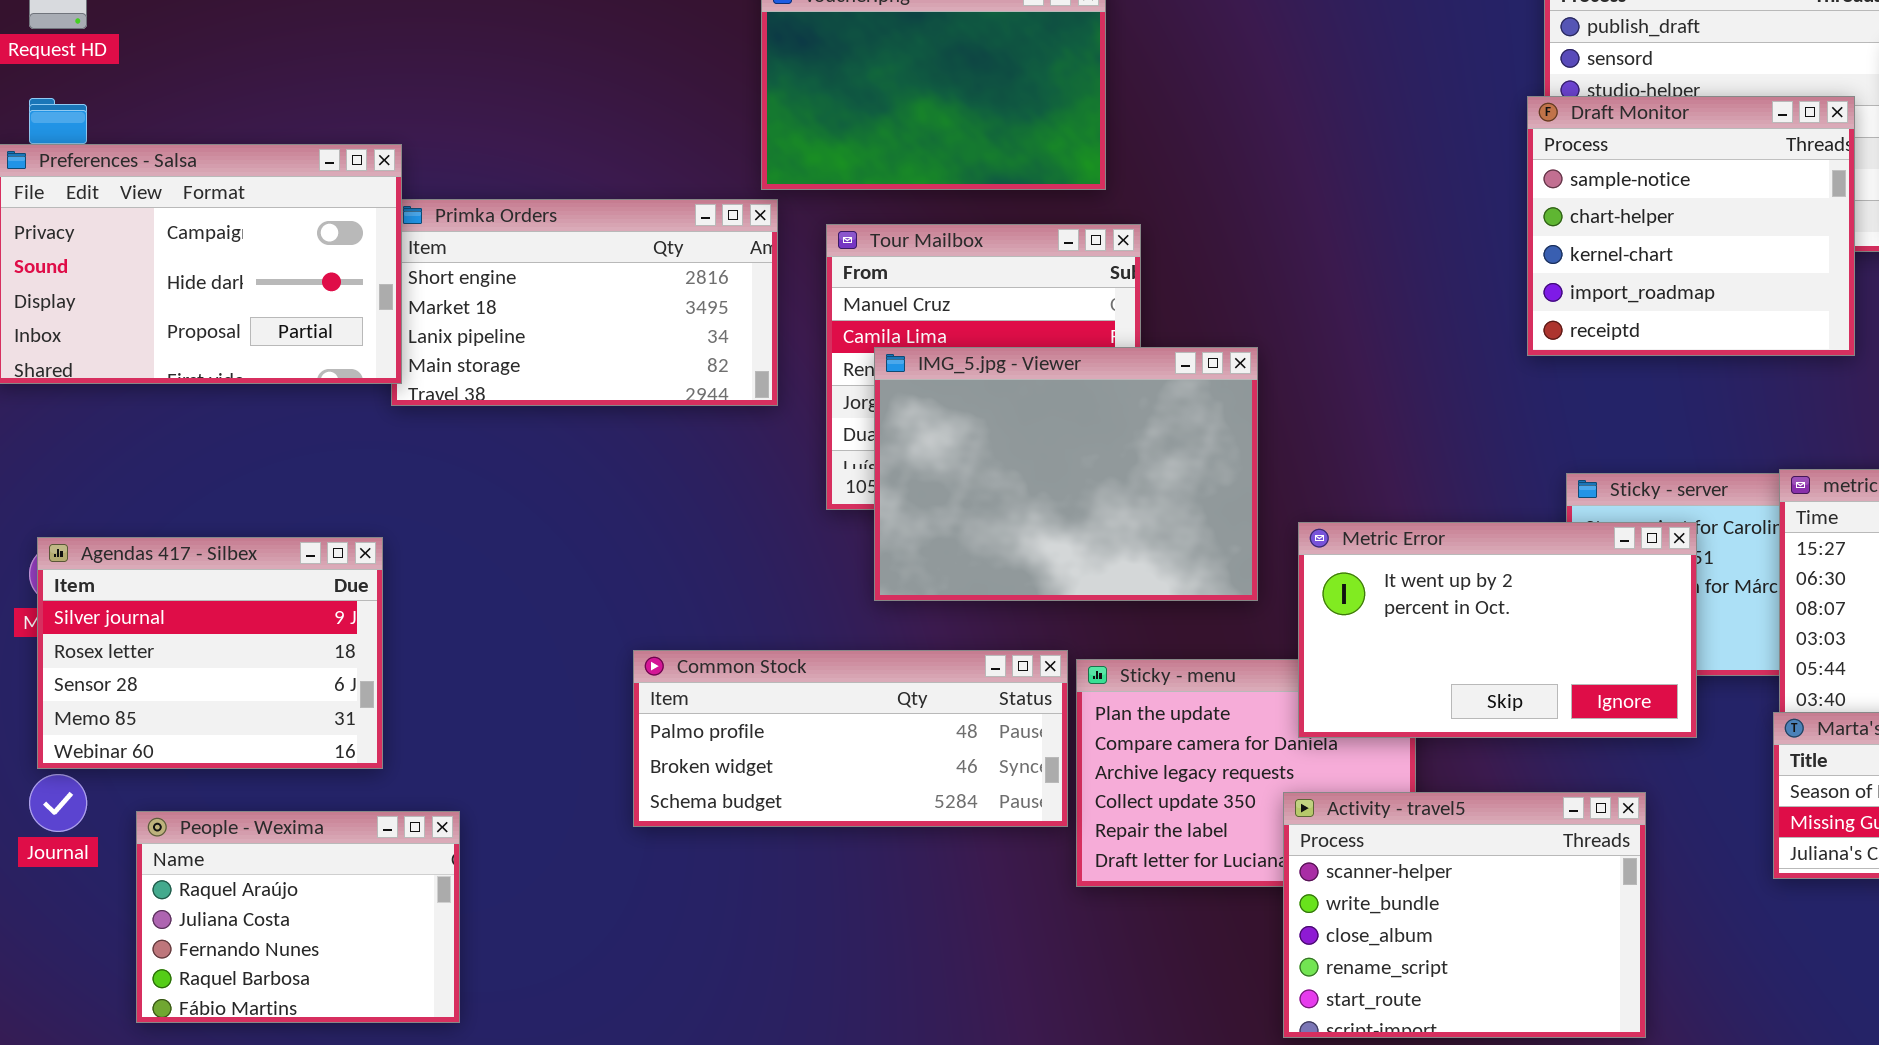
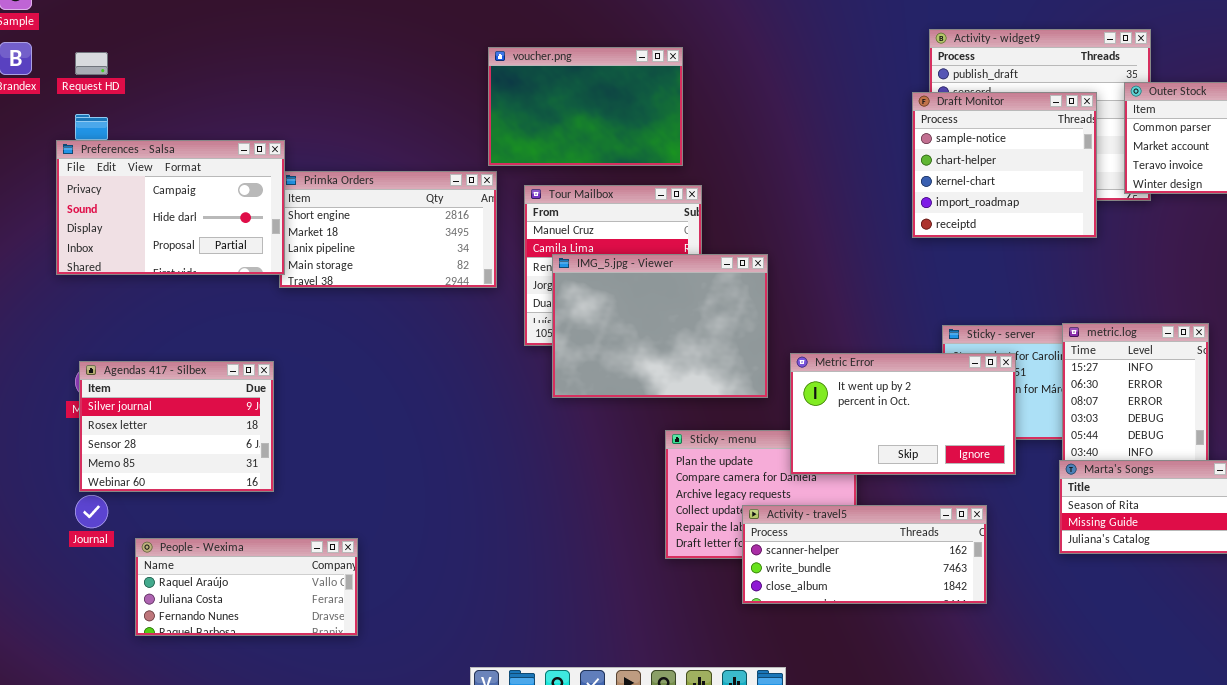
Draft Monitor: [1527,96,1855,356] -> [912,92,1097,238], moved
Common Stock: [633,650,1068,827] -> none, closed
Activity - travel5: [1283,792,1646,1038] -> [742,505,987,604], resized
People - Wexima: [136,811,460,1023] -> [135,538,358,636], resized

